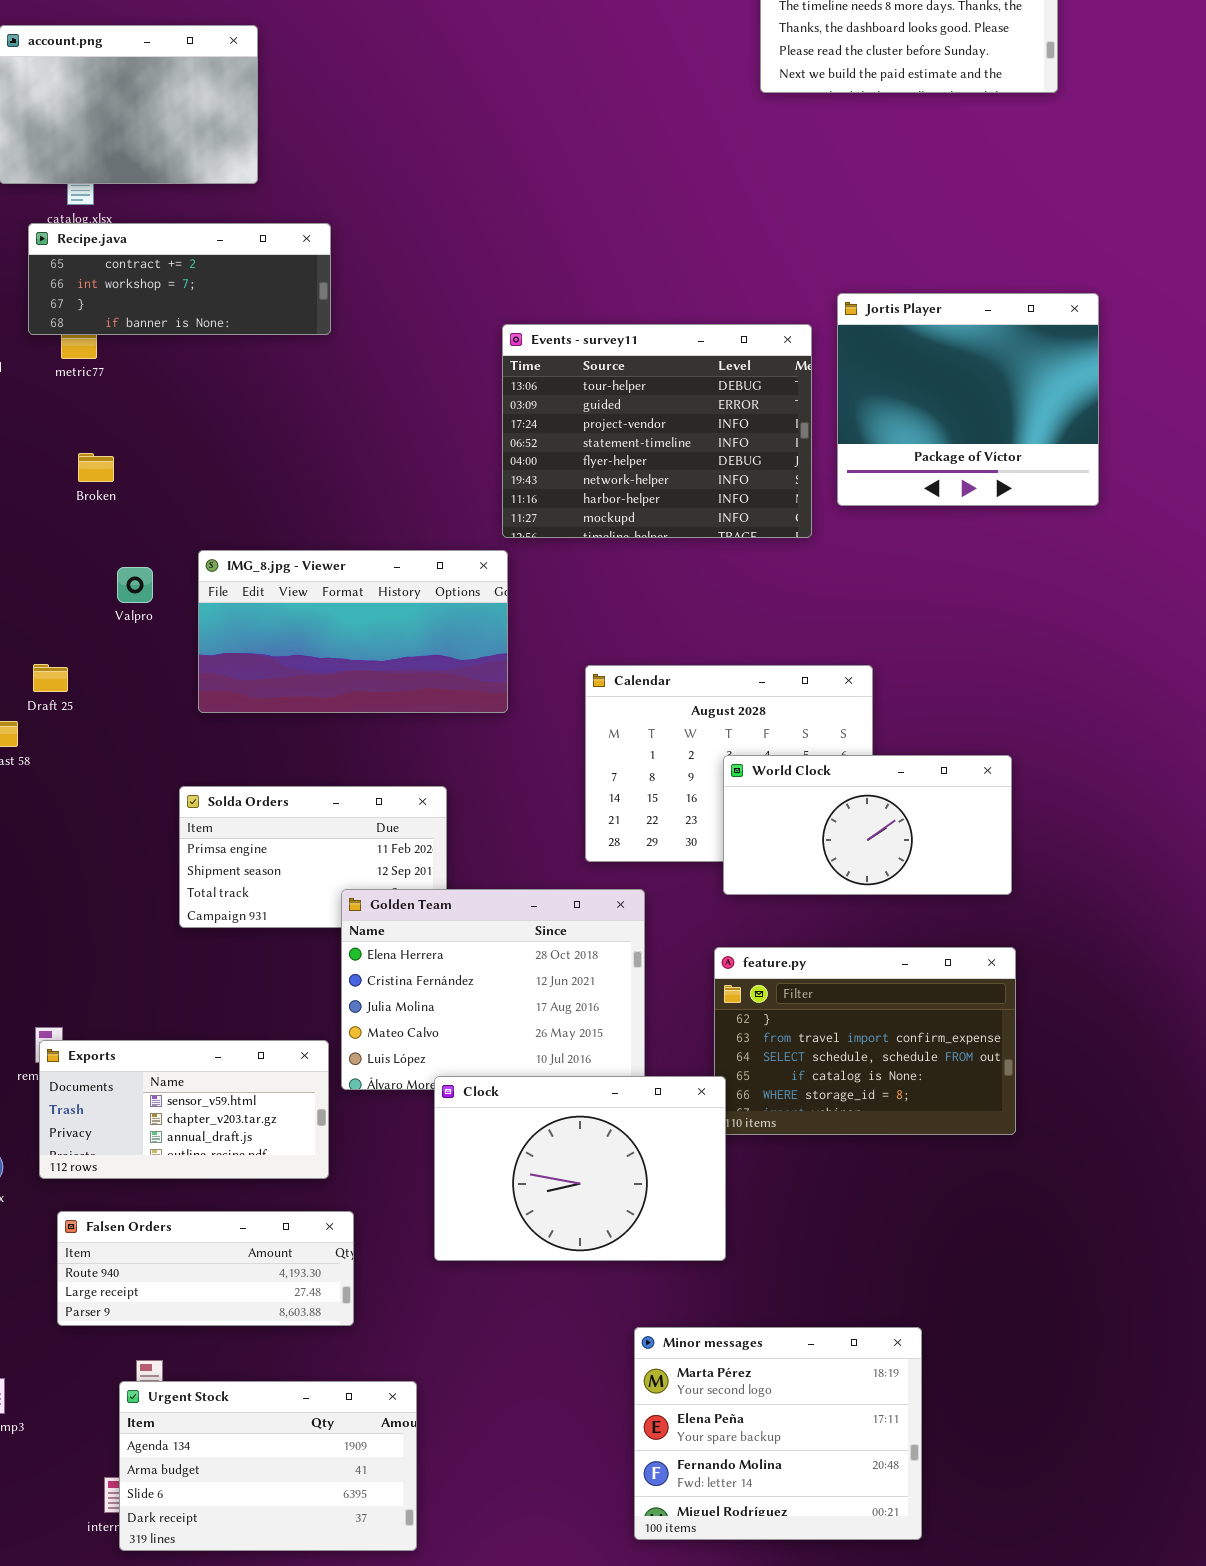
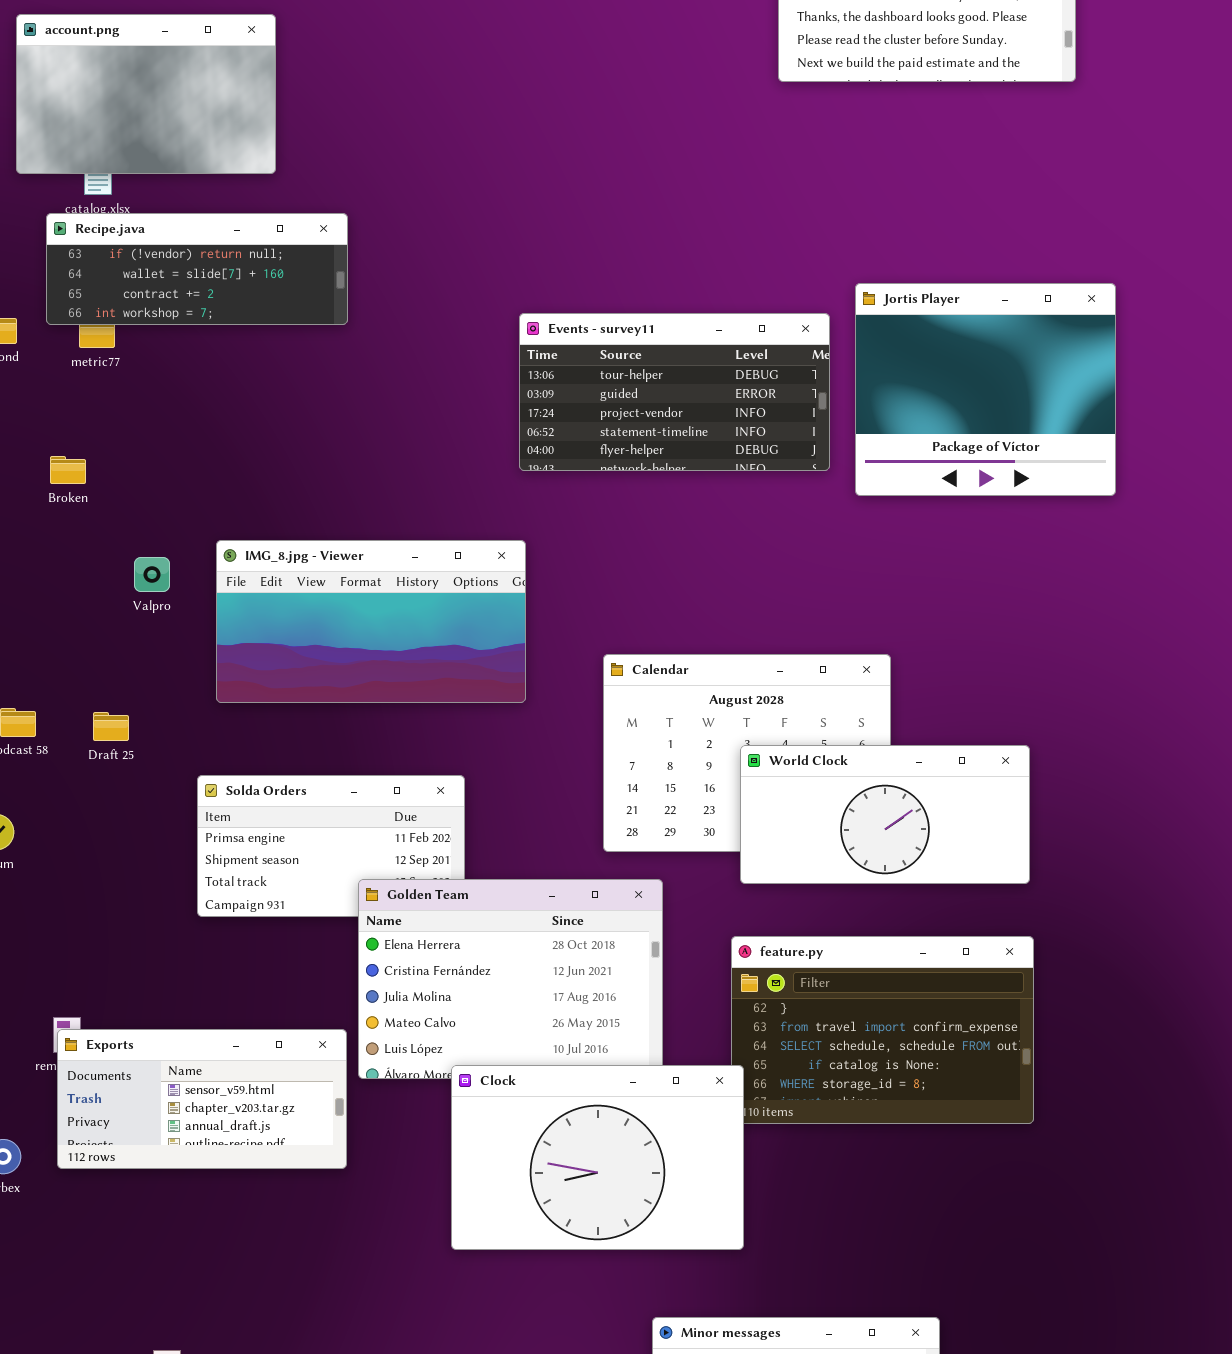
Recipe.java: [28,223,331,335] -> [46,213,348,325], scrolled up 2 rows
Events - survey11: [502,324,812,538] -> [519,313,830,471], resized
Broken: [78,453,114,482] -> [50,456,86,484], moved
Draft 25: [33,664,68,692] -> [93,712,129,741], moved
Falsen Orders: [57,1211,354,1326] -> none, closed

